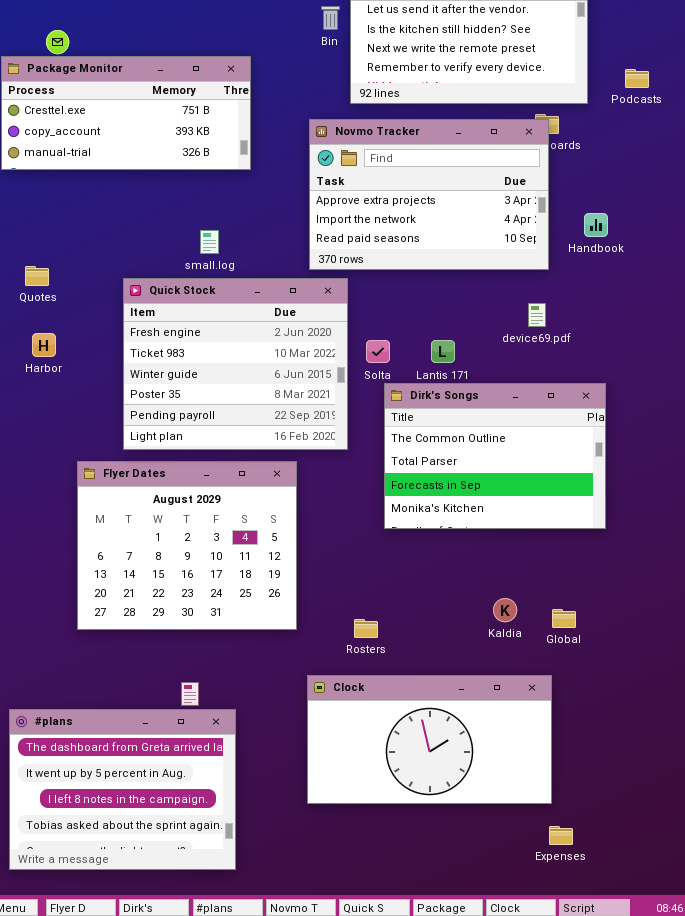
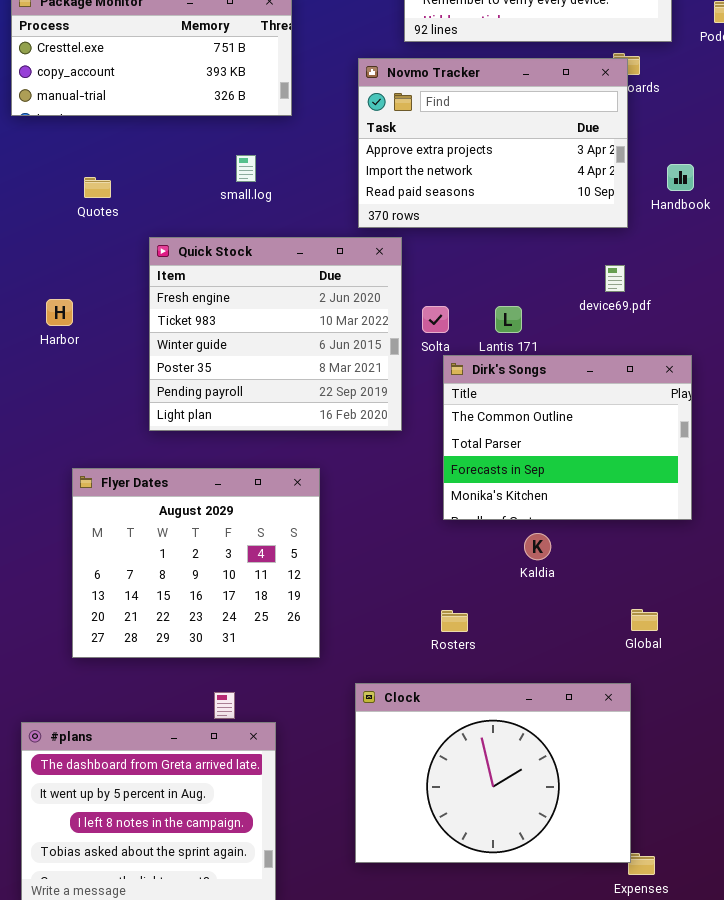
small.log: [200,230,219,254] -> [236,155,256,182], moved
Quotes: [25,266,49,286] -> [84,177,111,198], moved
Flyer Dates: [77,461,297,630] -> [72,468,320,658], moved
Kaldia: [493,598,517,622] -> [524,533,551,560], moved
Rosters: [354,619,378,638] -> [441,610,468,632], moved
Clock: [307,675,552,804] -> [355,683,631,863], resized

